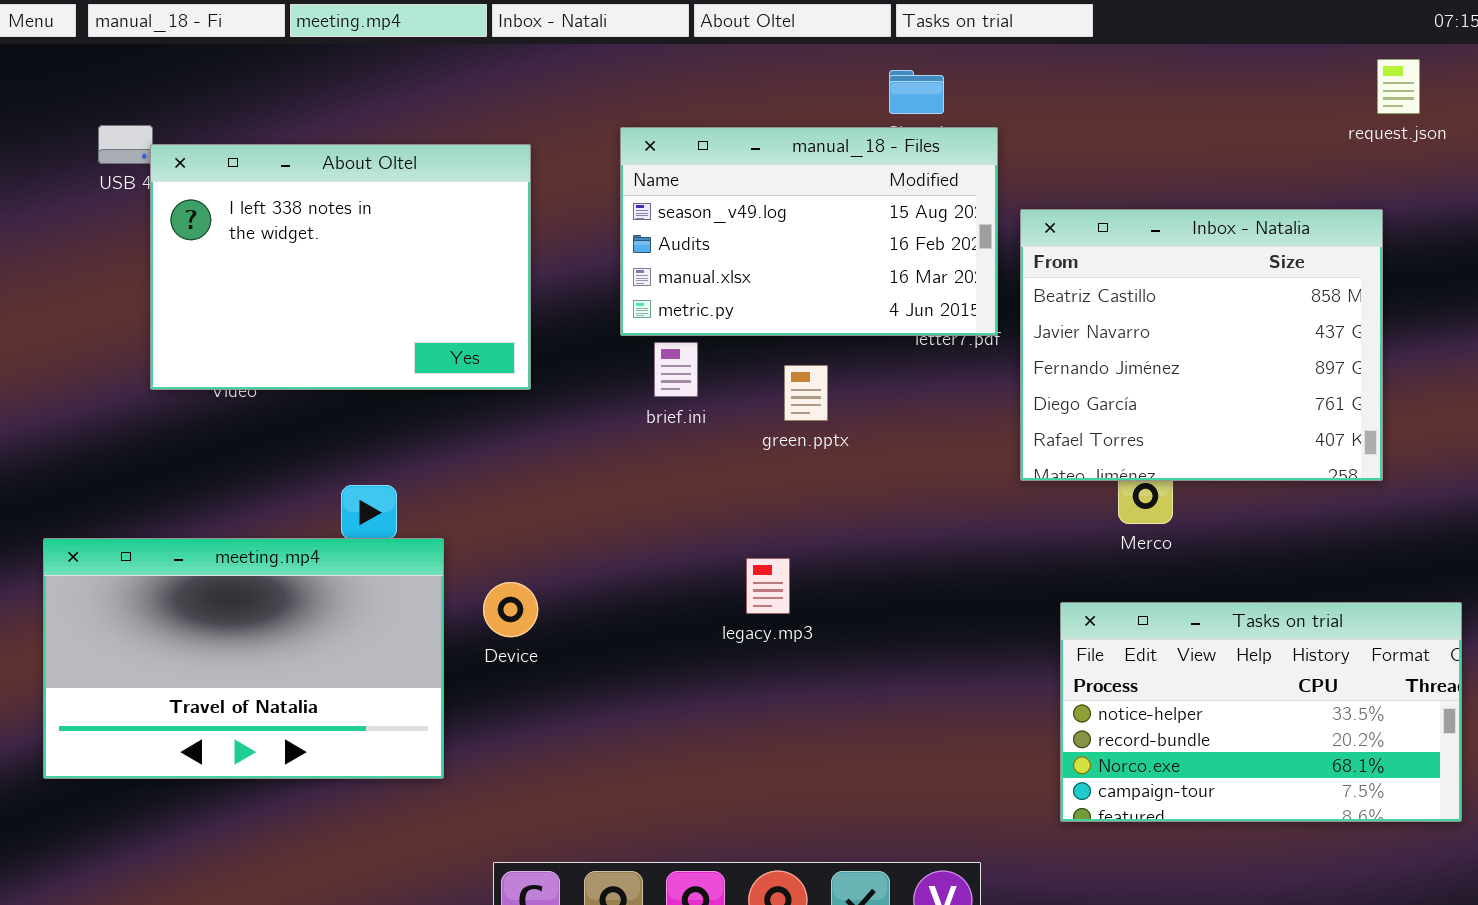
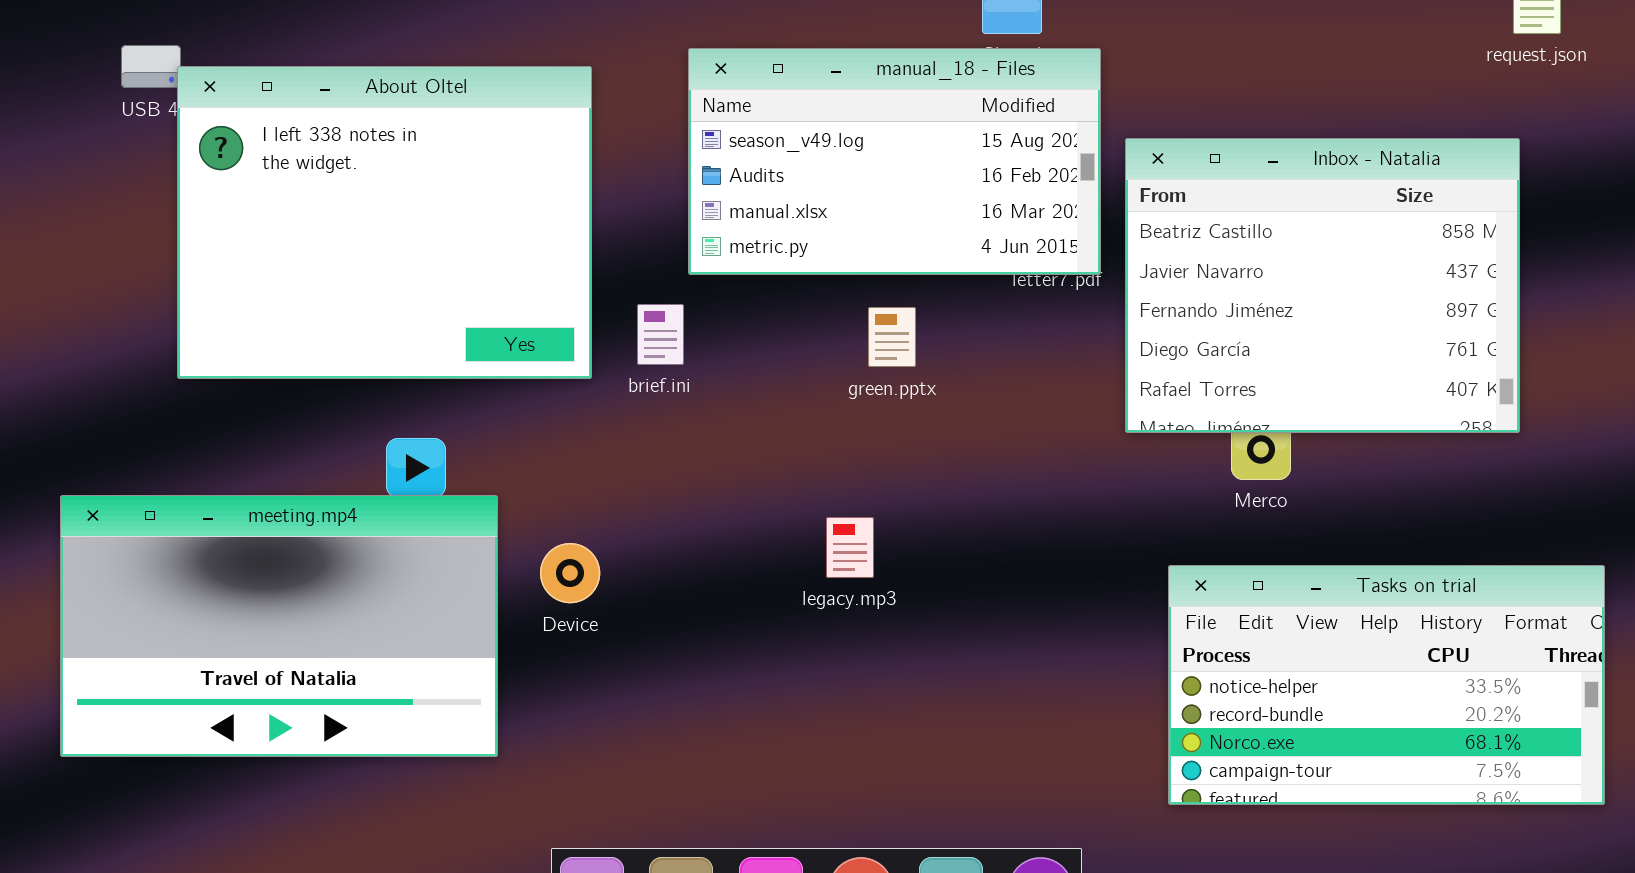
About Oltel: [150,144,531,390] -> [177,66,592,379], resized
brief.ini: [654,342,698,397] -> [637,304,684,365], moved

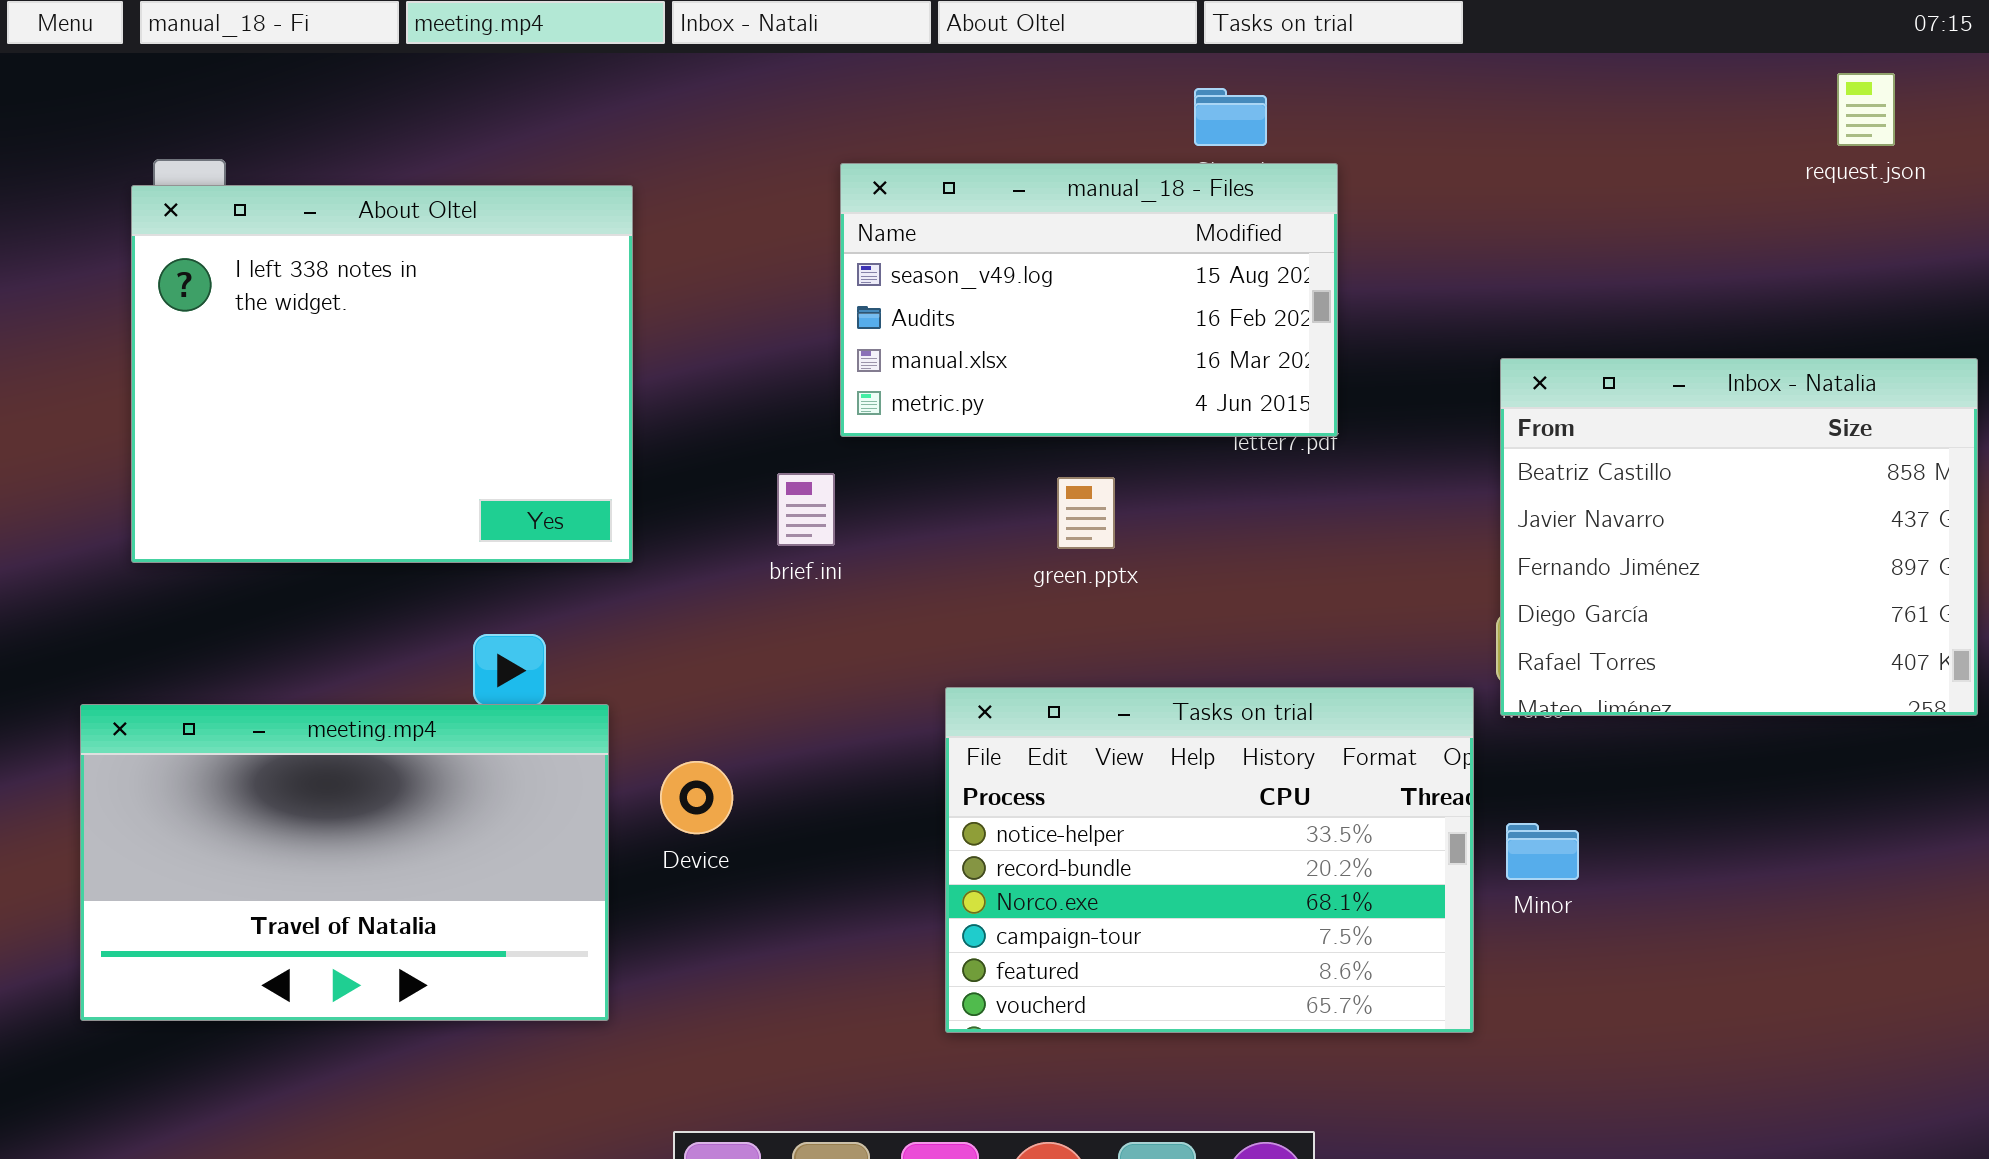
About Oltel: [177,66,592,379] -> [131,185,633,563], moved
Inbox - Natalia: [1125,138,1520,433] -> [1500,358,1978,716], moved
Tasks on trial: [1168,565,1605,805] -> [945,687,1474,1033], moved, resized

